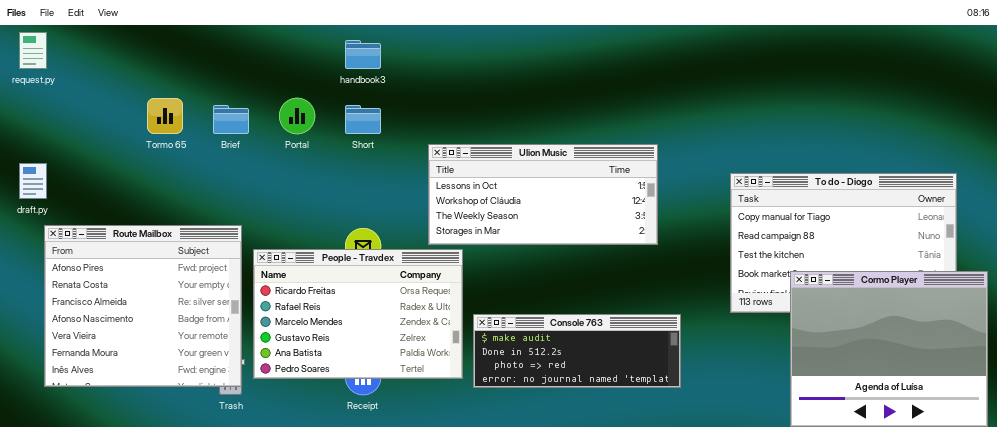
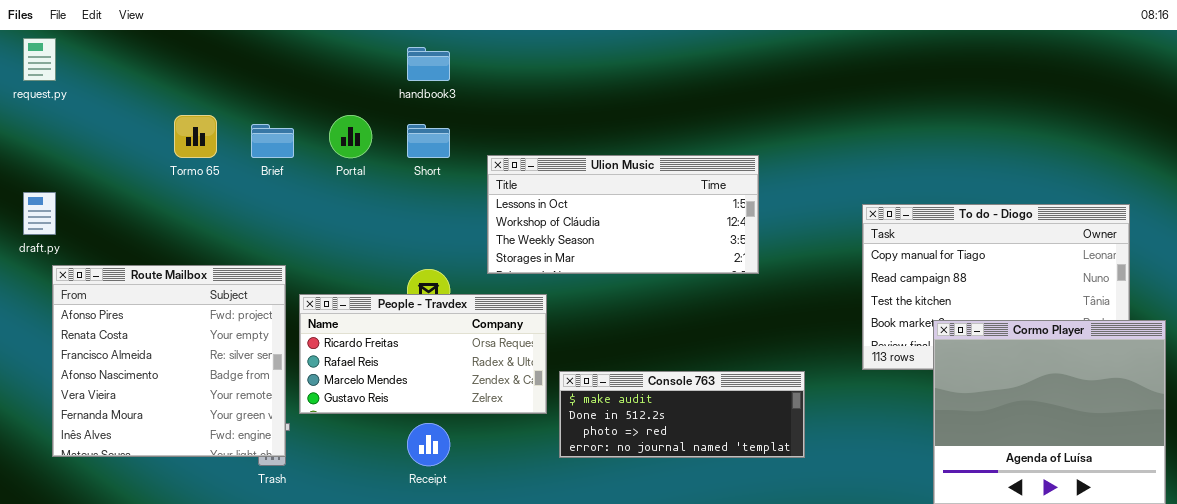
Ulion Music: [428,144,658,245] -> [487,155,759,274], moved
People - Travdex: [253,249,463,379] -> [299,294,547,414], resized

